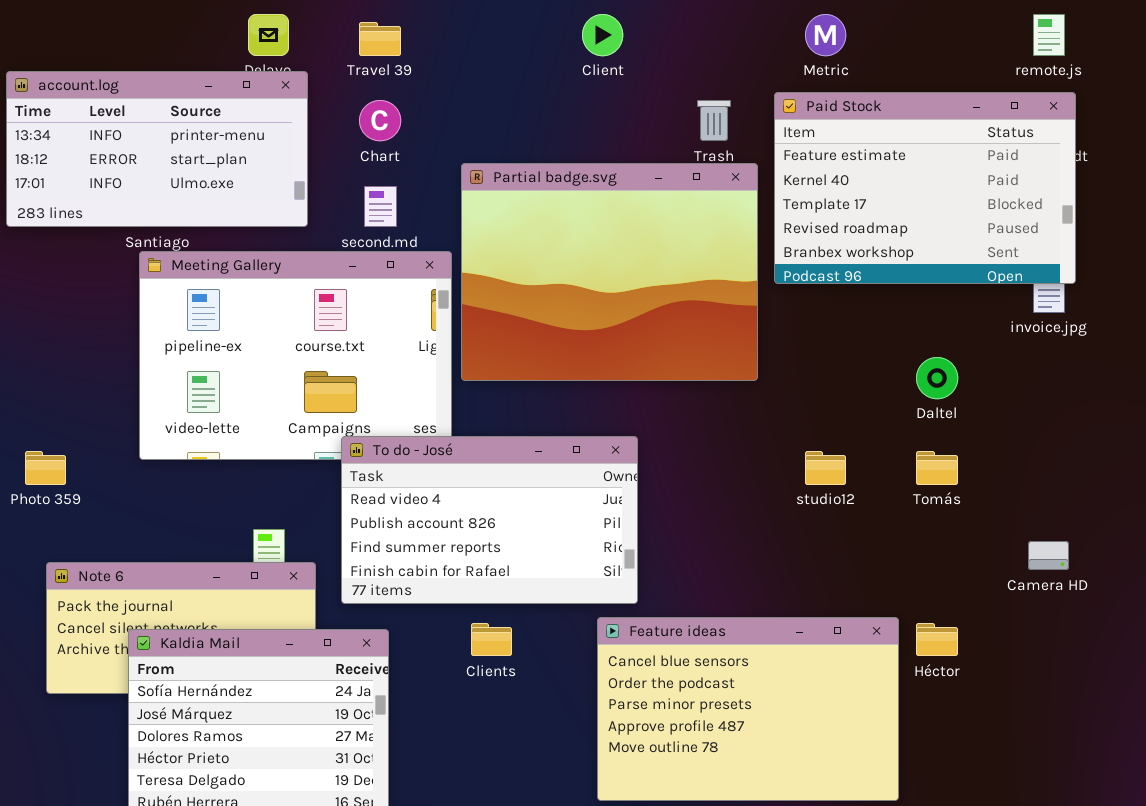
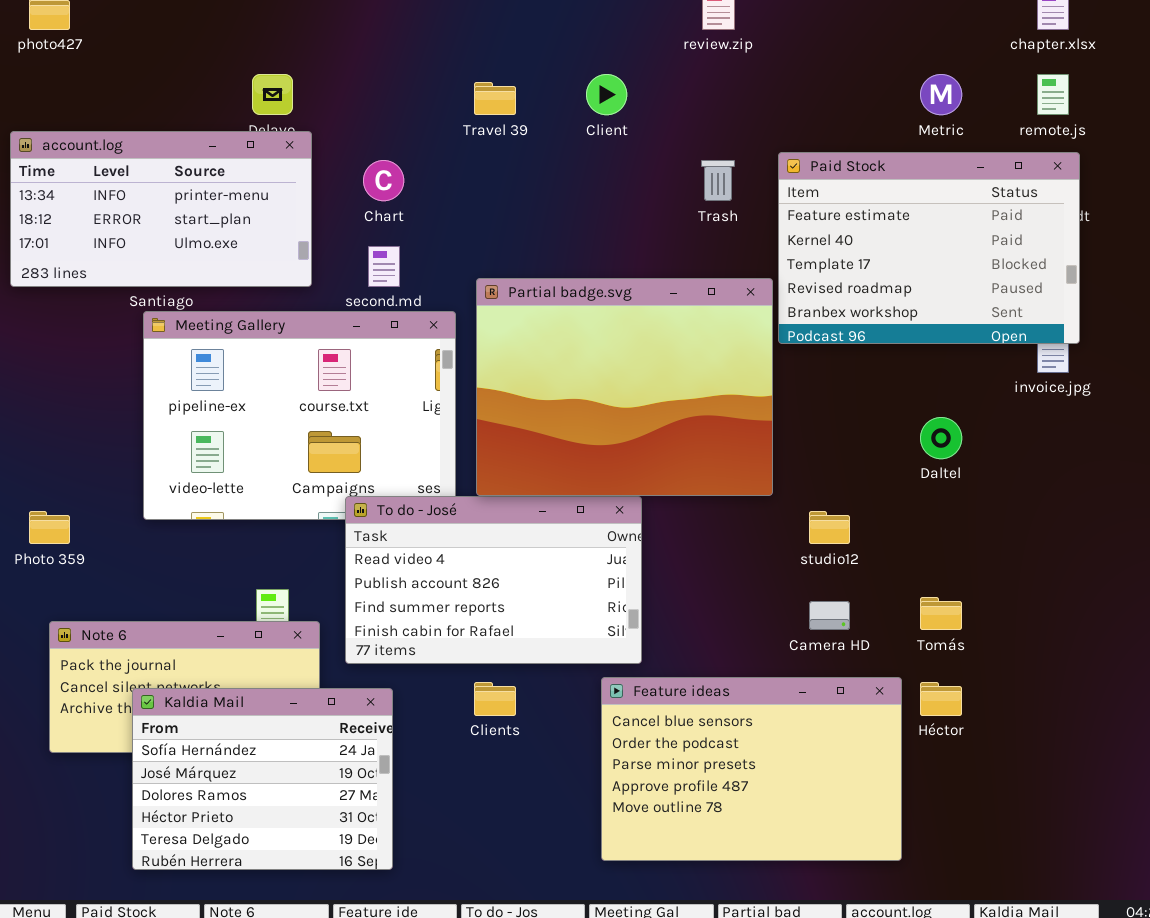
Metric: [805,14,846,56] -> [920,74,962,115], moved
Travel 39: [359,22,401,56] -> [474,82,516,115], moved
Partial badge.svg: [461,163,758,381] -> [476,278,773,496], moved
Tomás: [916,451,958,485] -> [920,597,962,630], moved
Camera HD: [1028,541,1069,570] -> [809,601,850,630], moved

